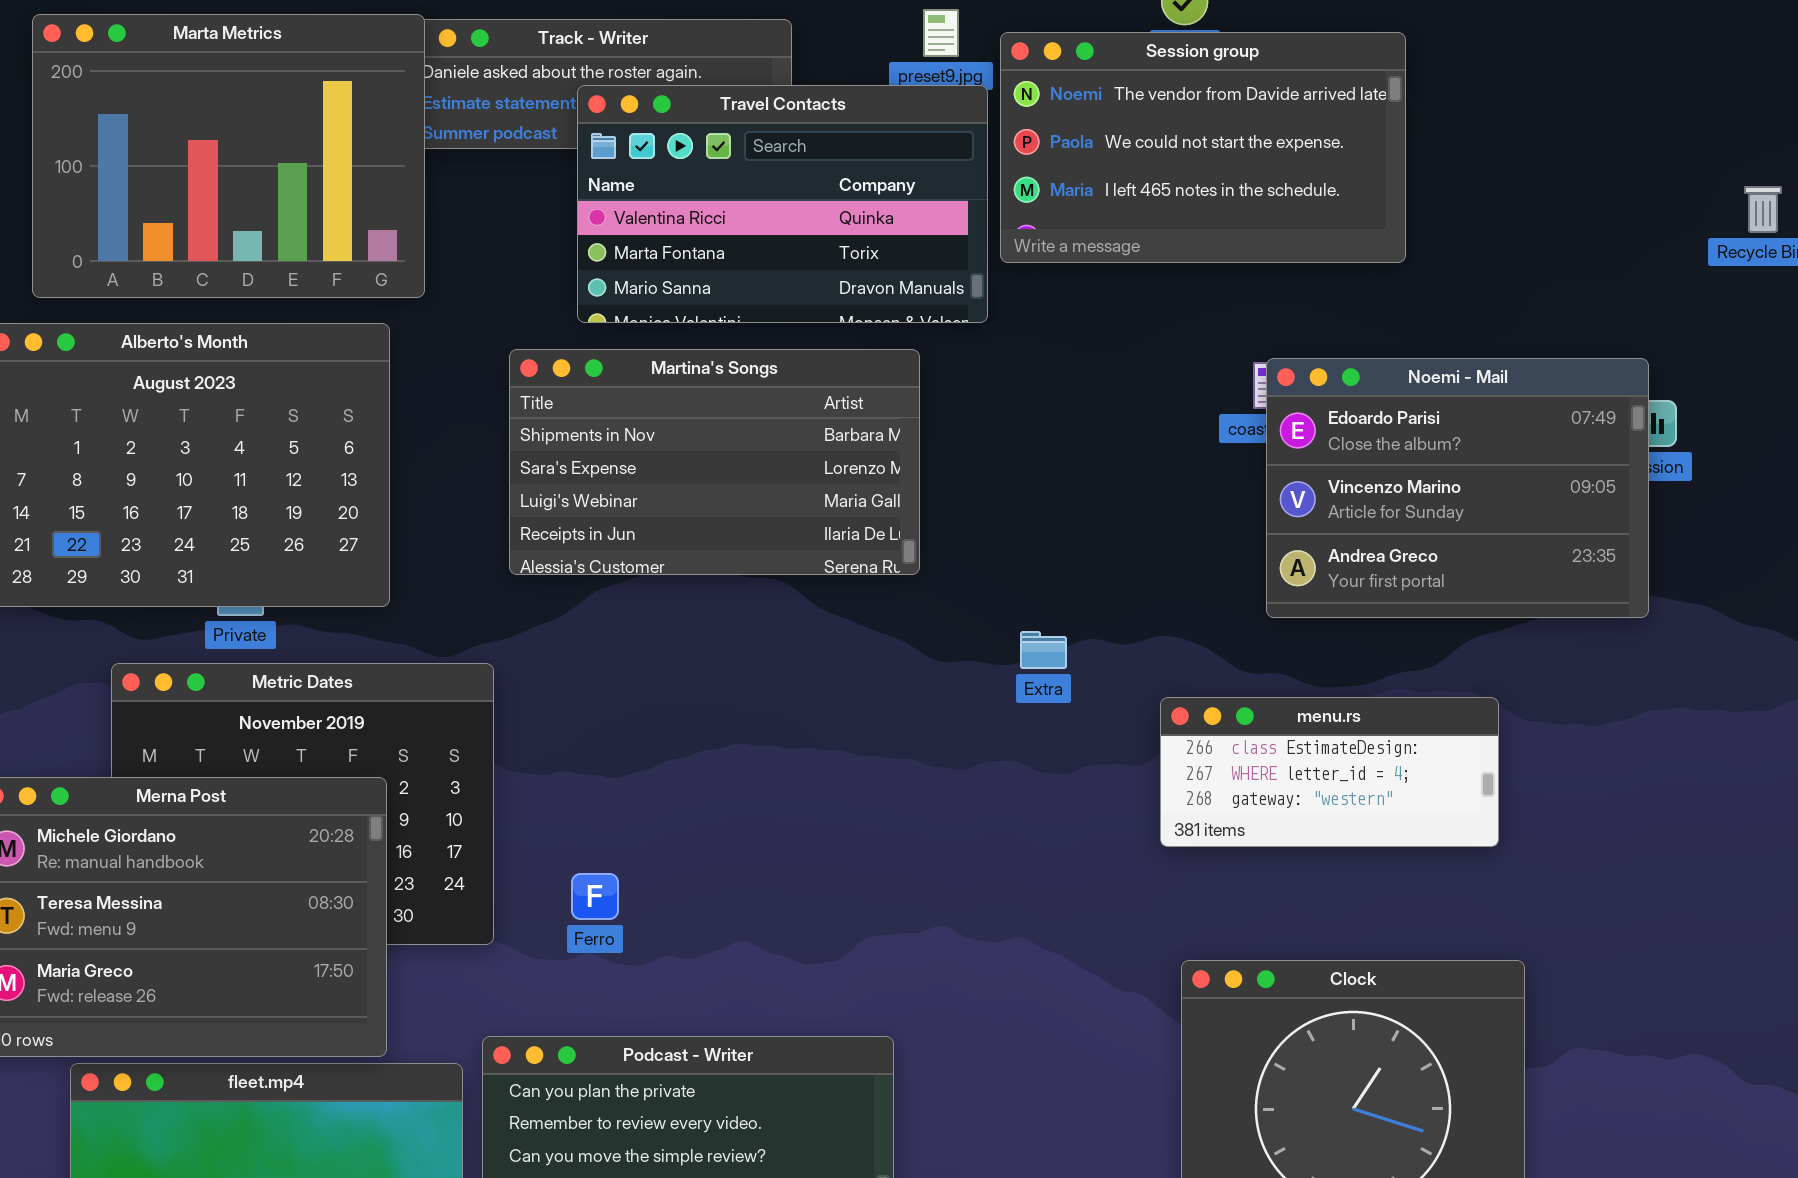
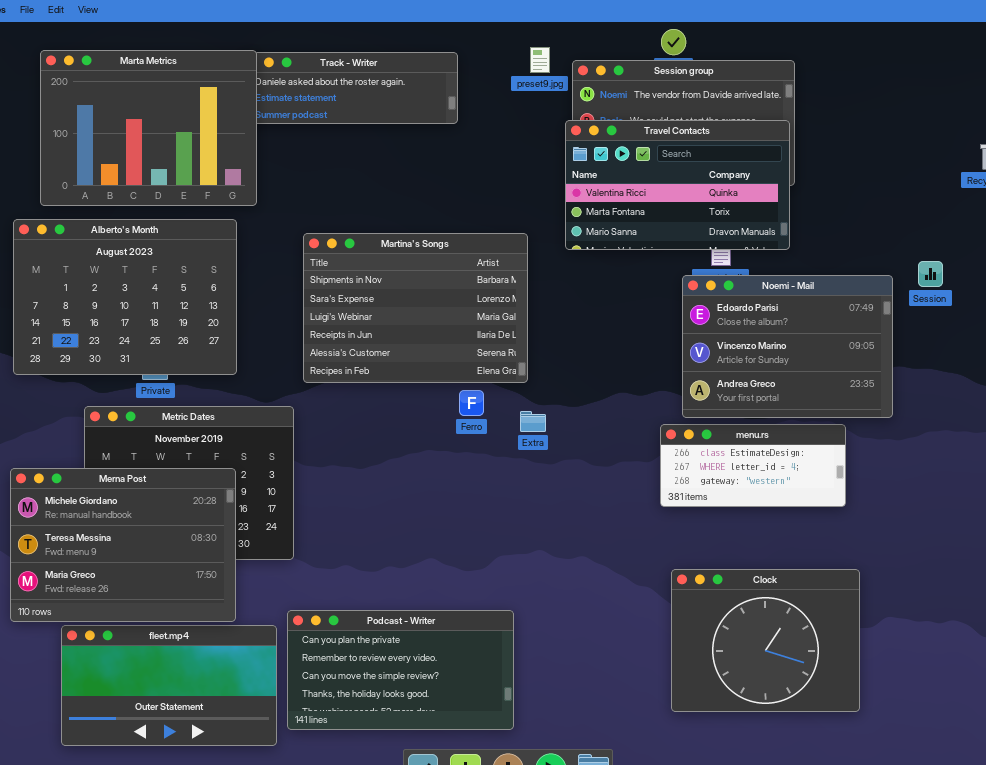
Travel Contacts: [577,85,988,323] -> [565,120,790,250], moved
Martina's Songs: [509,349,920,575] -> [303,233,528,383], resized
Noemi - Mail: [1266,358,1649,618] -> [682,275,893,418], moved
Extra: [1020,631,1067,669] -> [520,411,546,432], moved
Ferro: [571,873,619,920] -> [459,390,484,416], moved

